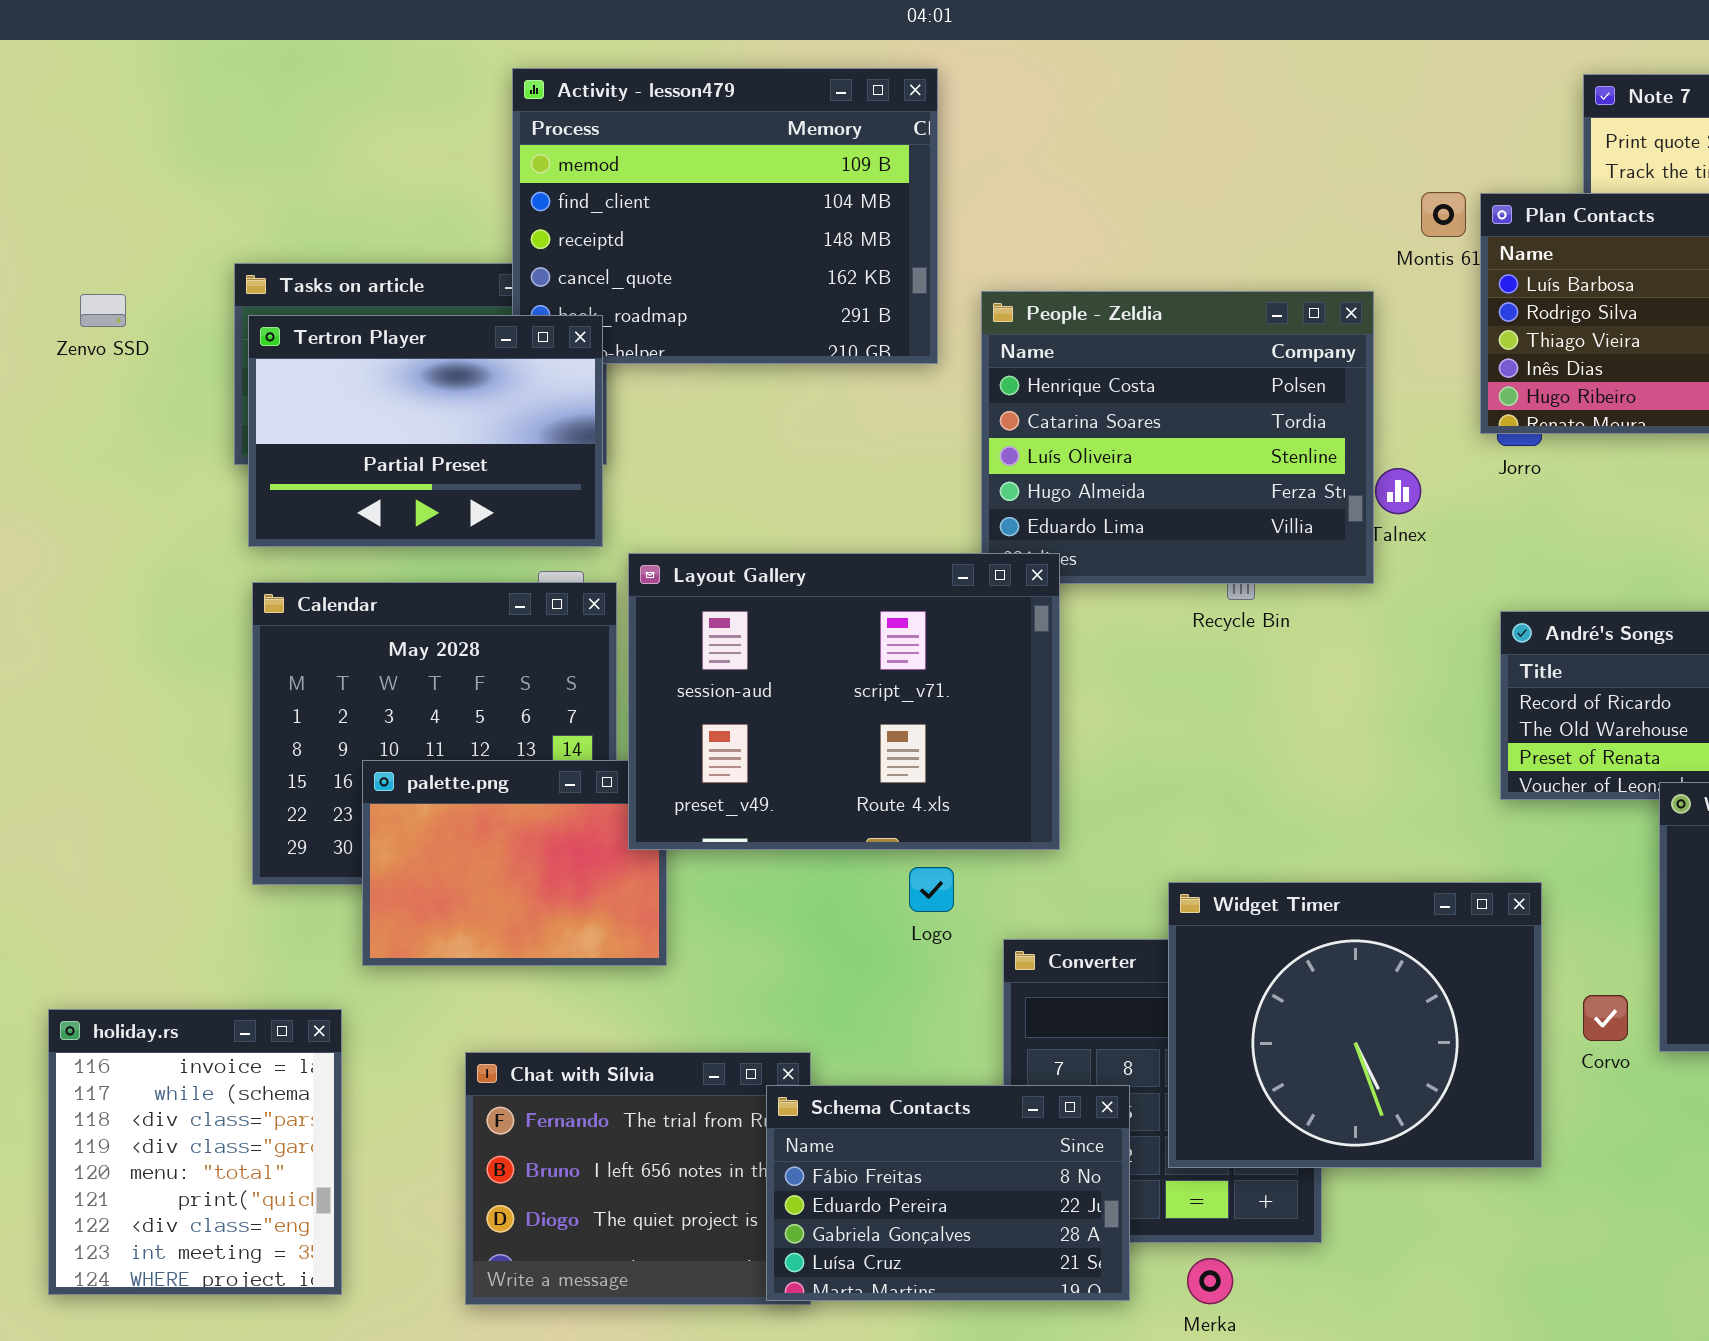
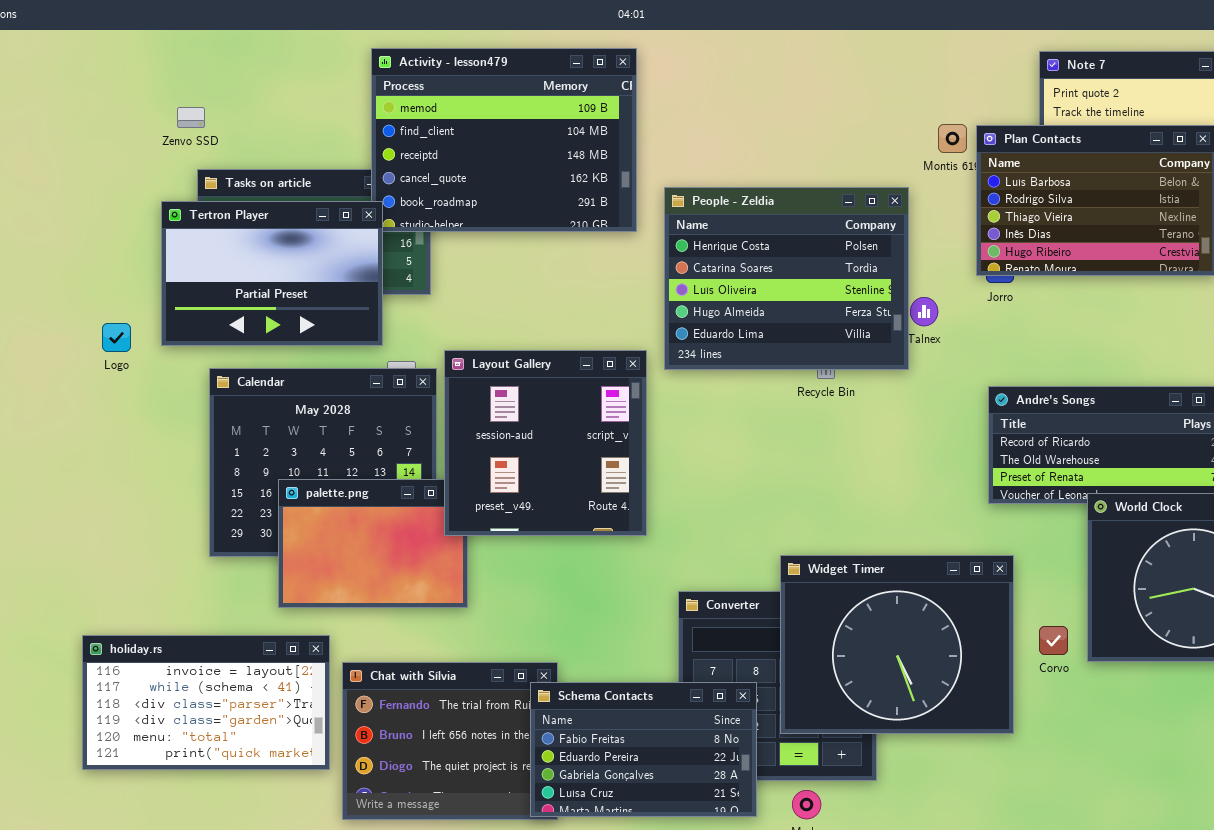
Zenvo SSD: [80,294,126,327] -> [177,107,205,128], moved
Tertron Player: [248,315,603,547] -> [161,201,383,346], moved
Layout Gallery: [628,553,1060,850] -> [444,350,647,536], resized
Logo: [909,867,954,912] -> [102,323,131,352], moved
holiday.rs: [48,1009,342,1295] -> [82,635,330,770], resized

